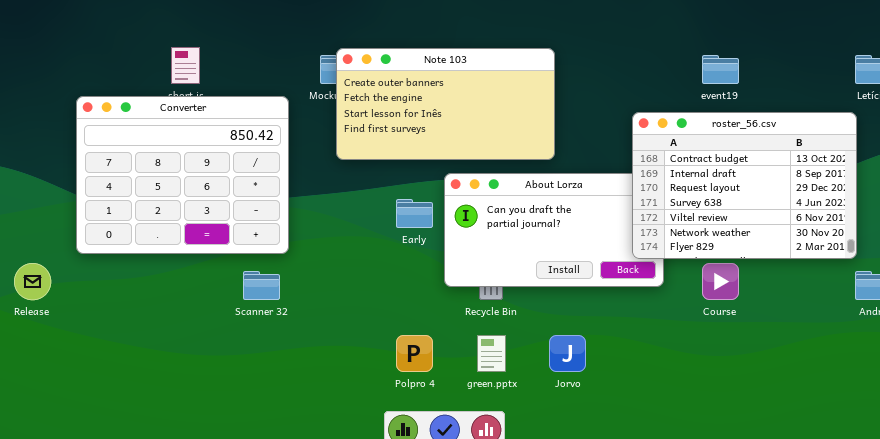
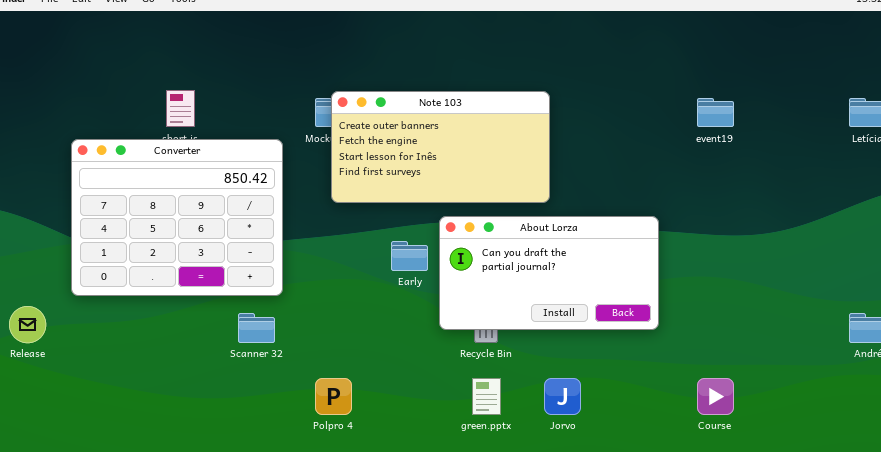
roster_56.csv: [632,112,857,259] -> none, closed
Course: [702,263,739,300] -> [697,378,734,415], moved
Polpro 4: [396,335,433,372] -> [315,378,352,415], moved

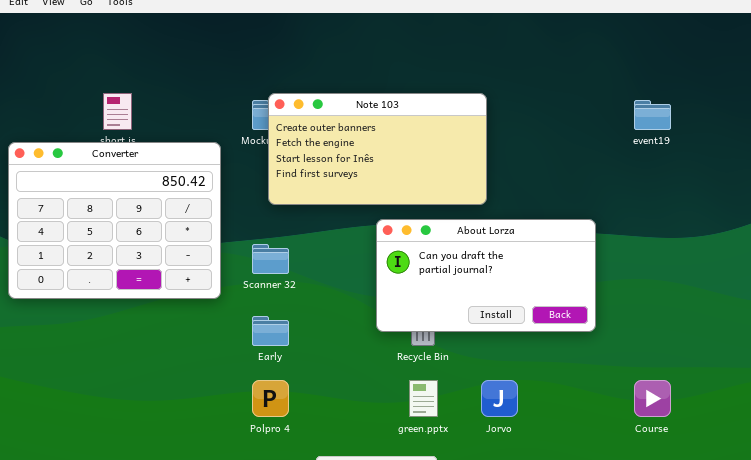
Early: [391,241,428,271] -> [252,316,289,346], moved
Scanner 32: [238,313,275,343] -> [252,244,289,274], moved

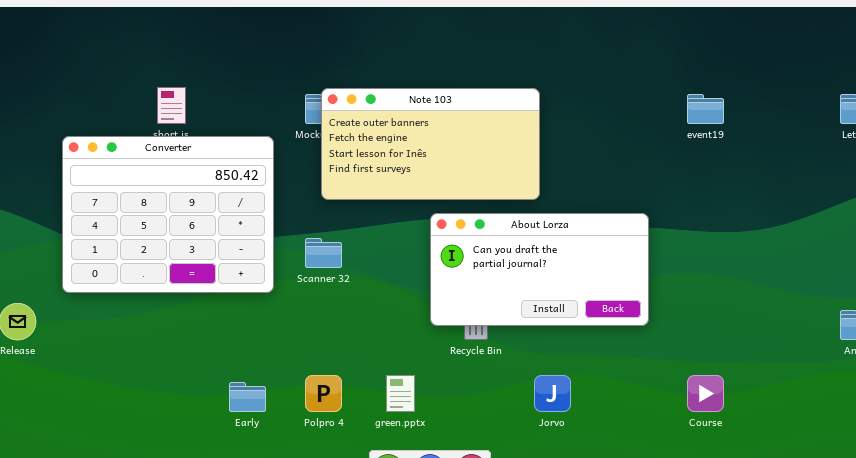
Early: [252,316,289,346] -> [229,382,266,412], moved
green.pptx: [409,380,438,417] -> [386,375,415,412], moved

